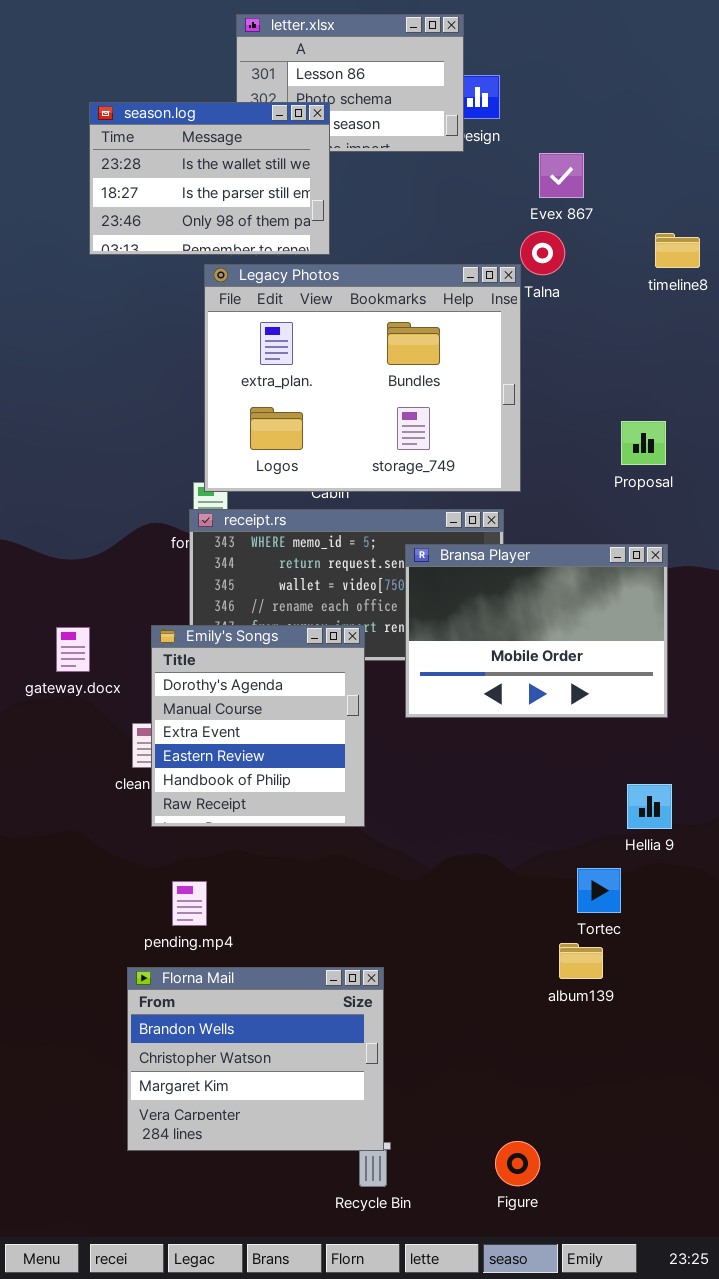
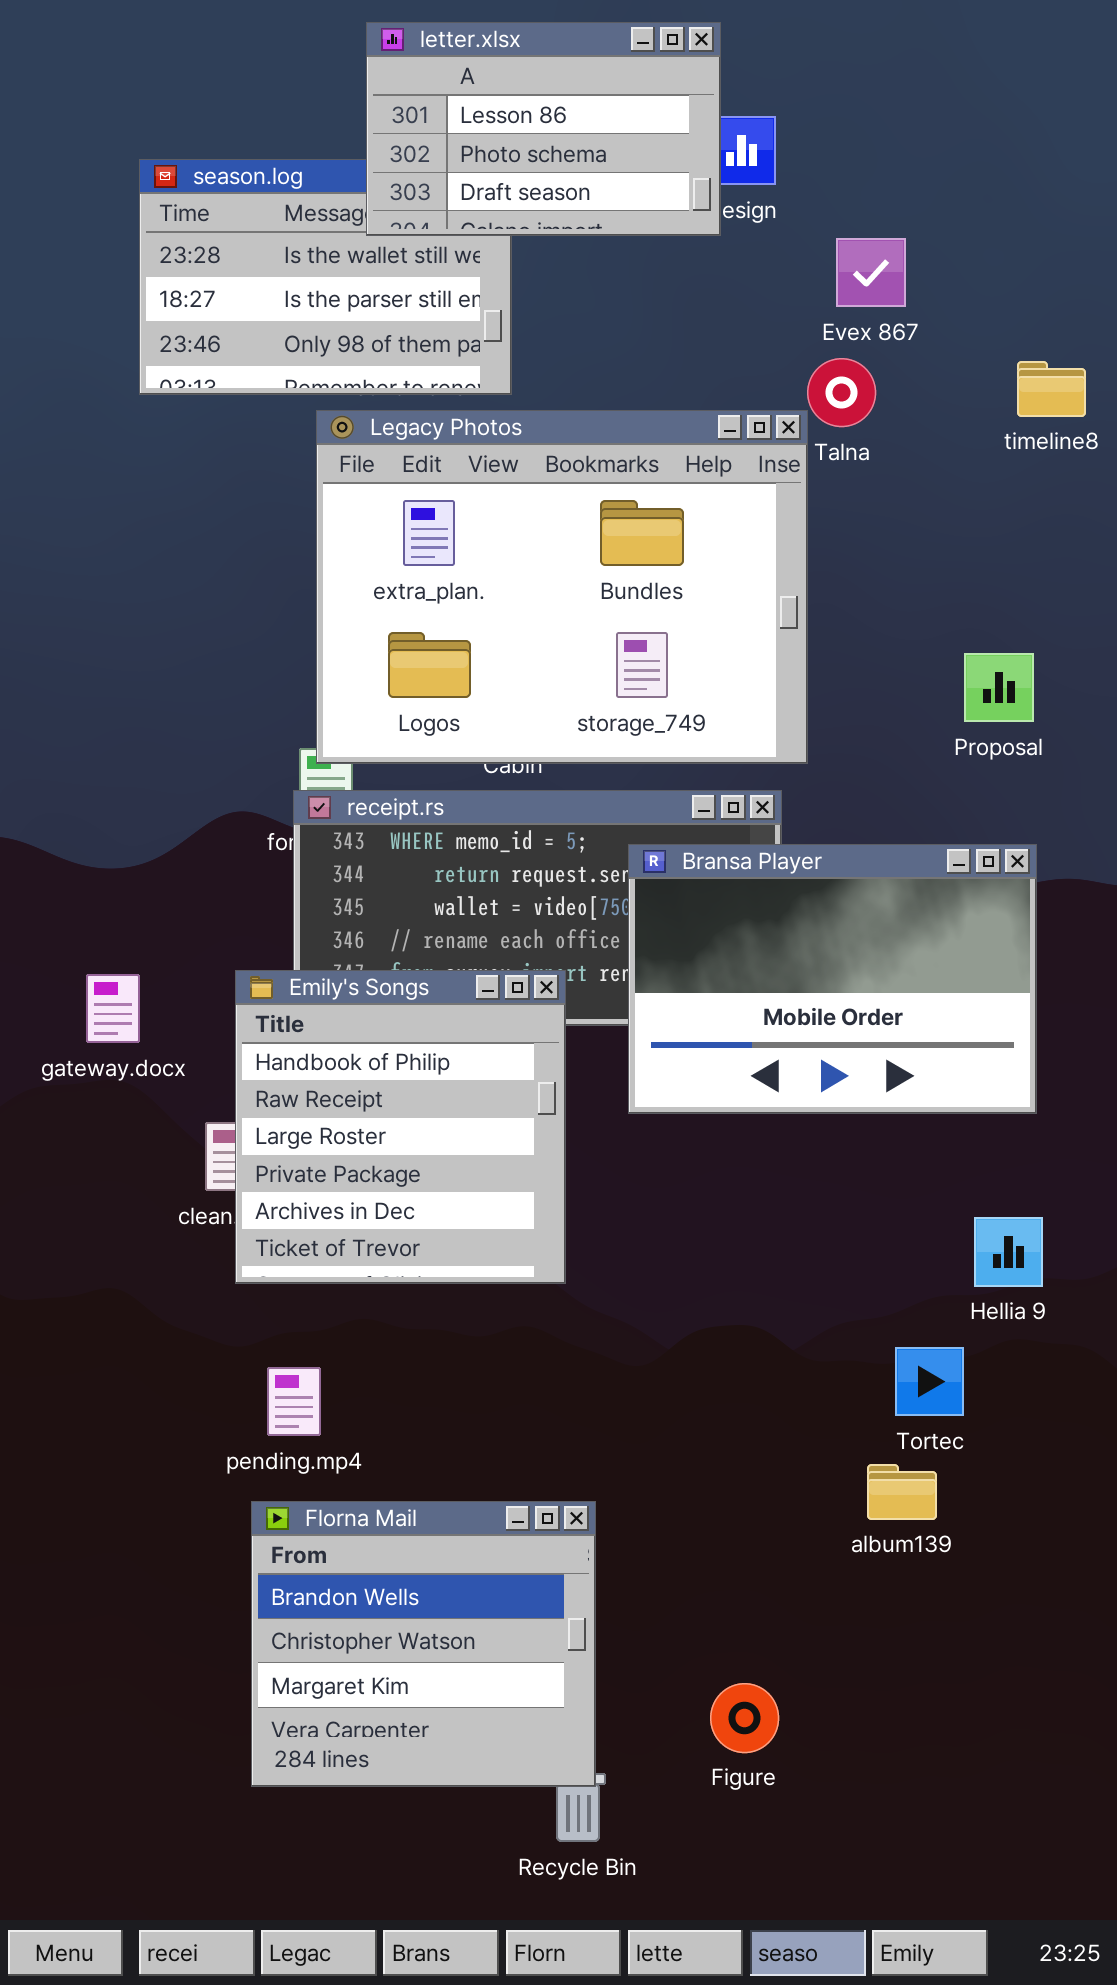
letter.xlsx: [236,14,464,152] -> [366,22,721,236], raised
Emily's Songs: [151,625,365,827] -> [235,970,566,1284], scrolled down 4 rows
Florna Mail: [127,967,384,1151] -> [251,1501,596,1787], resized
Figure: [495,1141,540,1186] -> [710,1683,779,1753], moved

